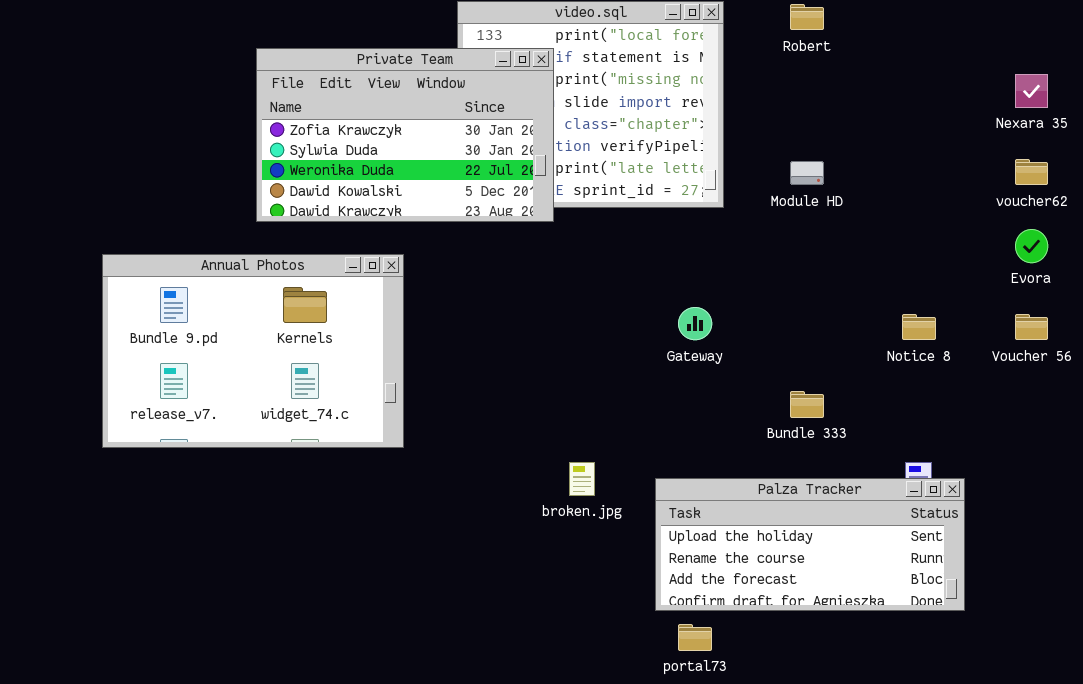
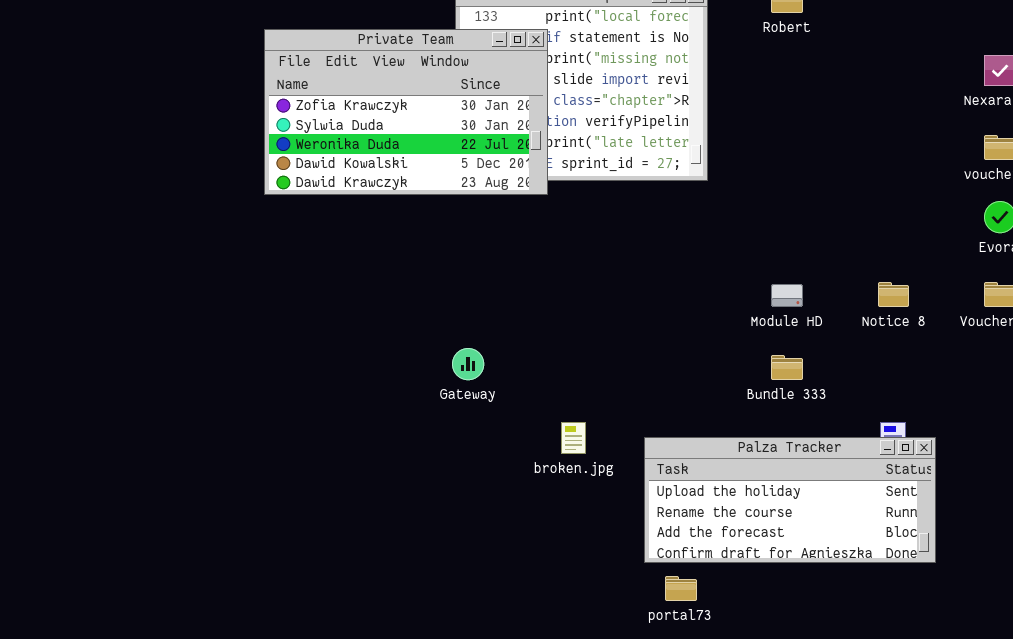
Module HD: [790,161,824,185] -> [771,284,803,307], moved
Annual Photos: [102,254,404,448] -> none, closed
Gateway: [678,307,712,340] -> [452,348,484,380], moved

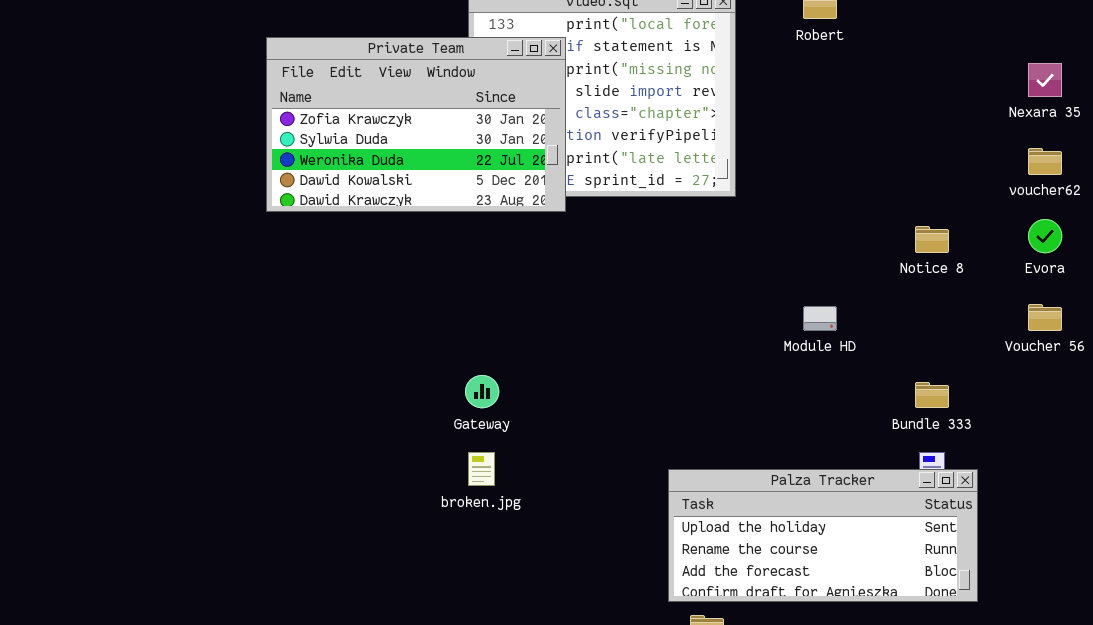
Notice 8: [878,282,909,307] -> [915,226,949,253], moved
Bundle 333: [771,355,803,380] -> [915,382,949,408], moved
broken.jpg: [561,422,586,454] -> [468,452,495,486], moved

